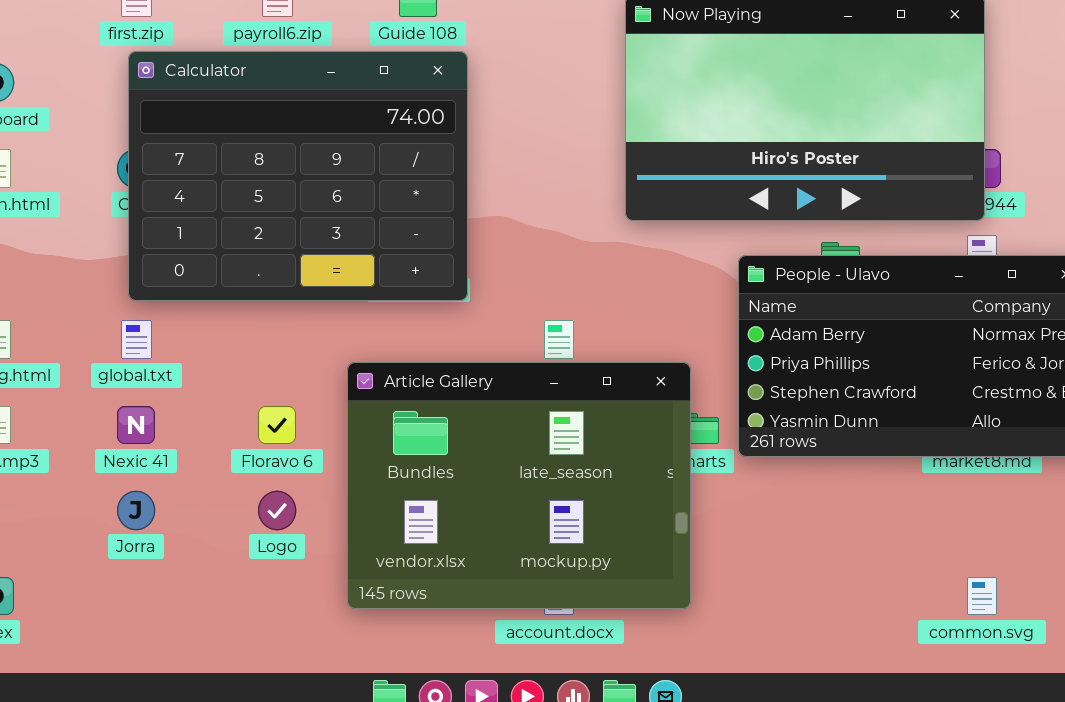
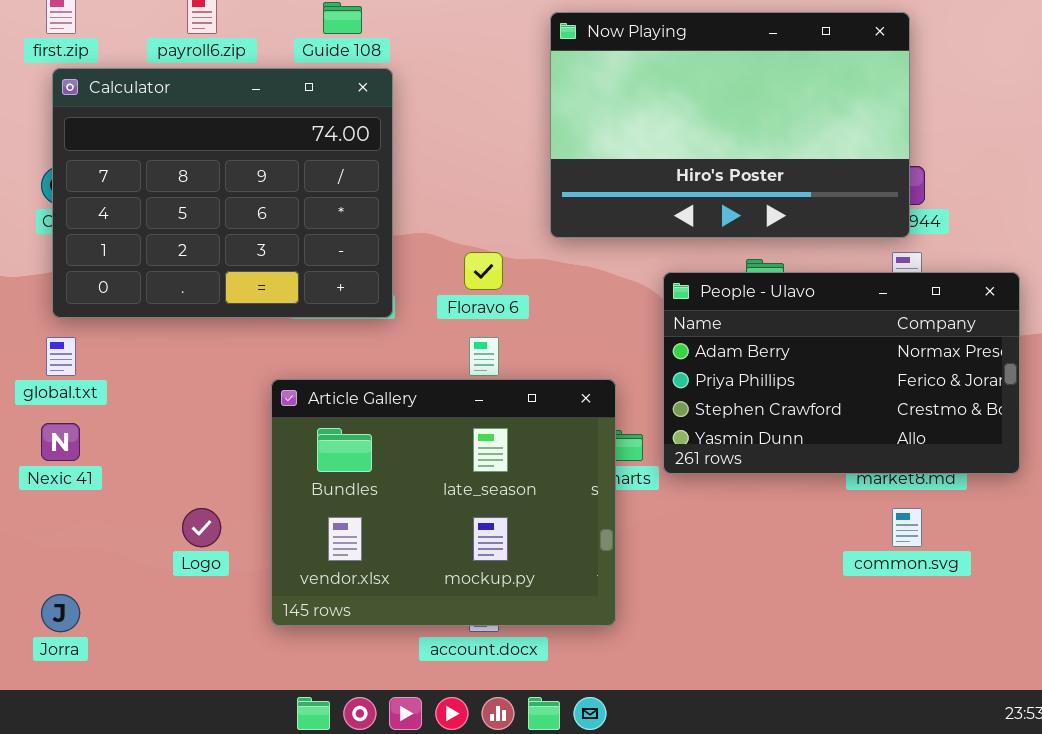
Floravo 6: [258,406,296,444] -> [464,252,503,290], moved
Jorra: [117,491,155,530] -> [41,594,80,632], moved
common.svg: [967,577,997,615] -> [892,508,922,547], moved

